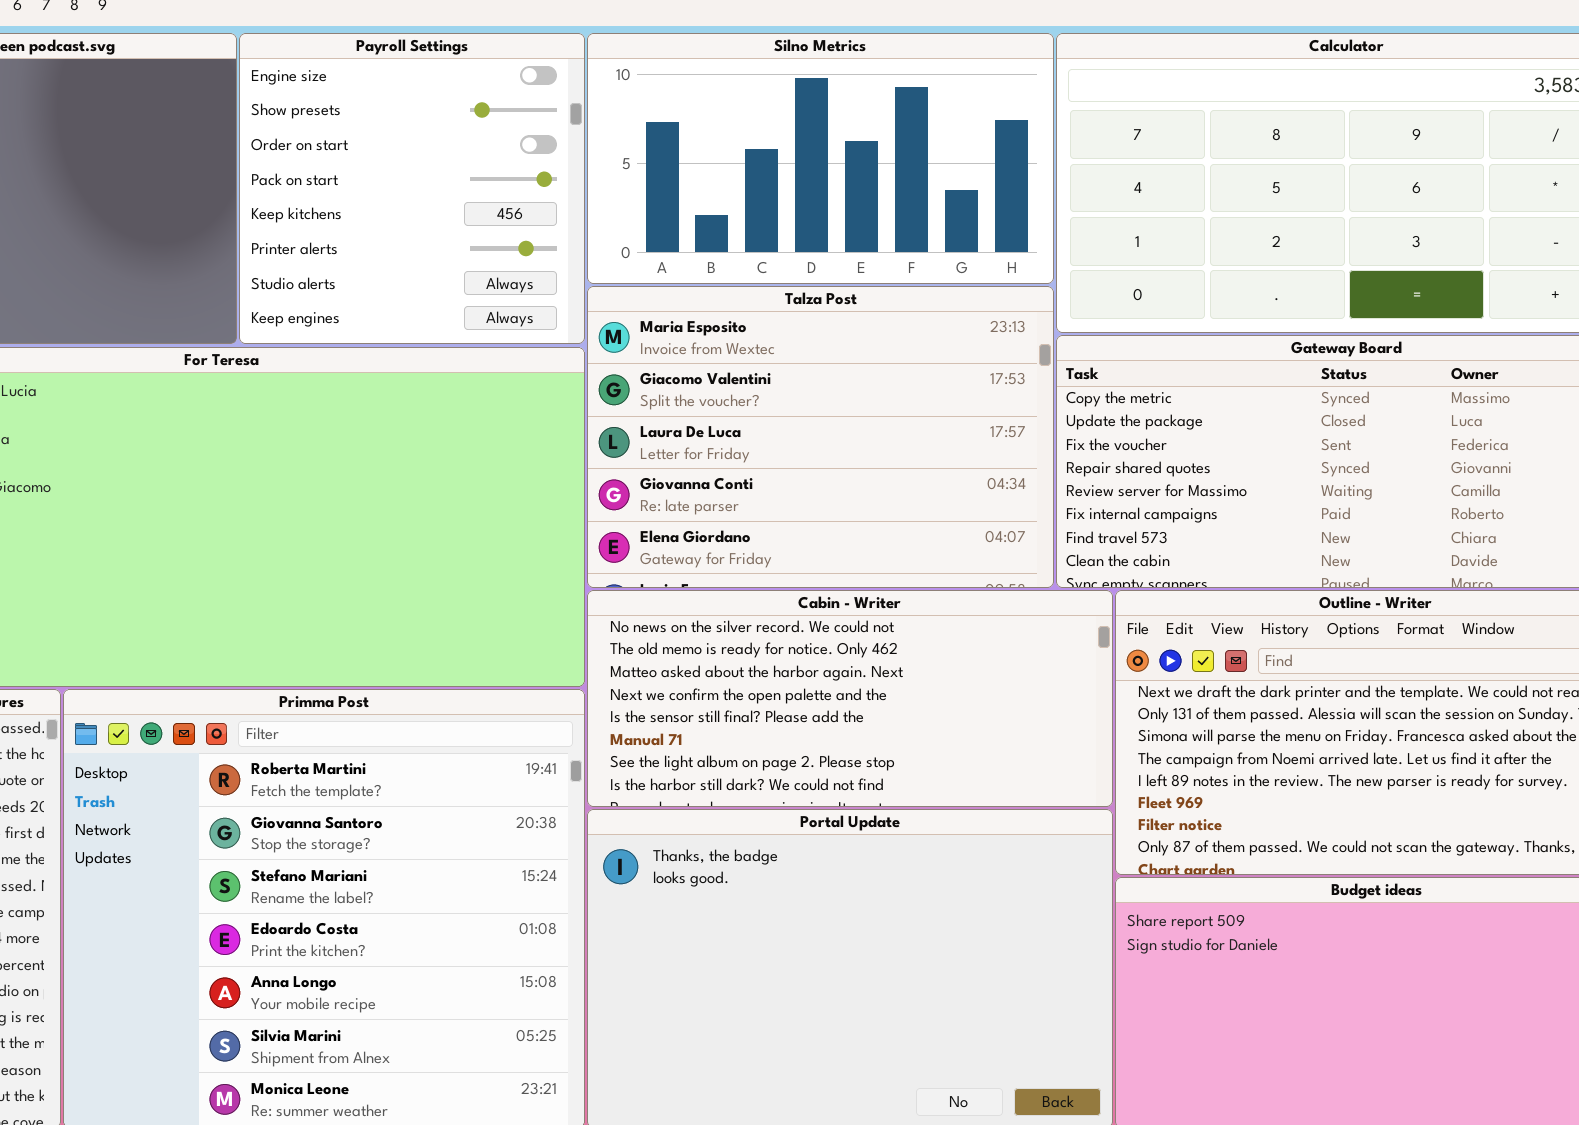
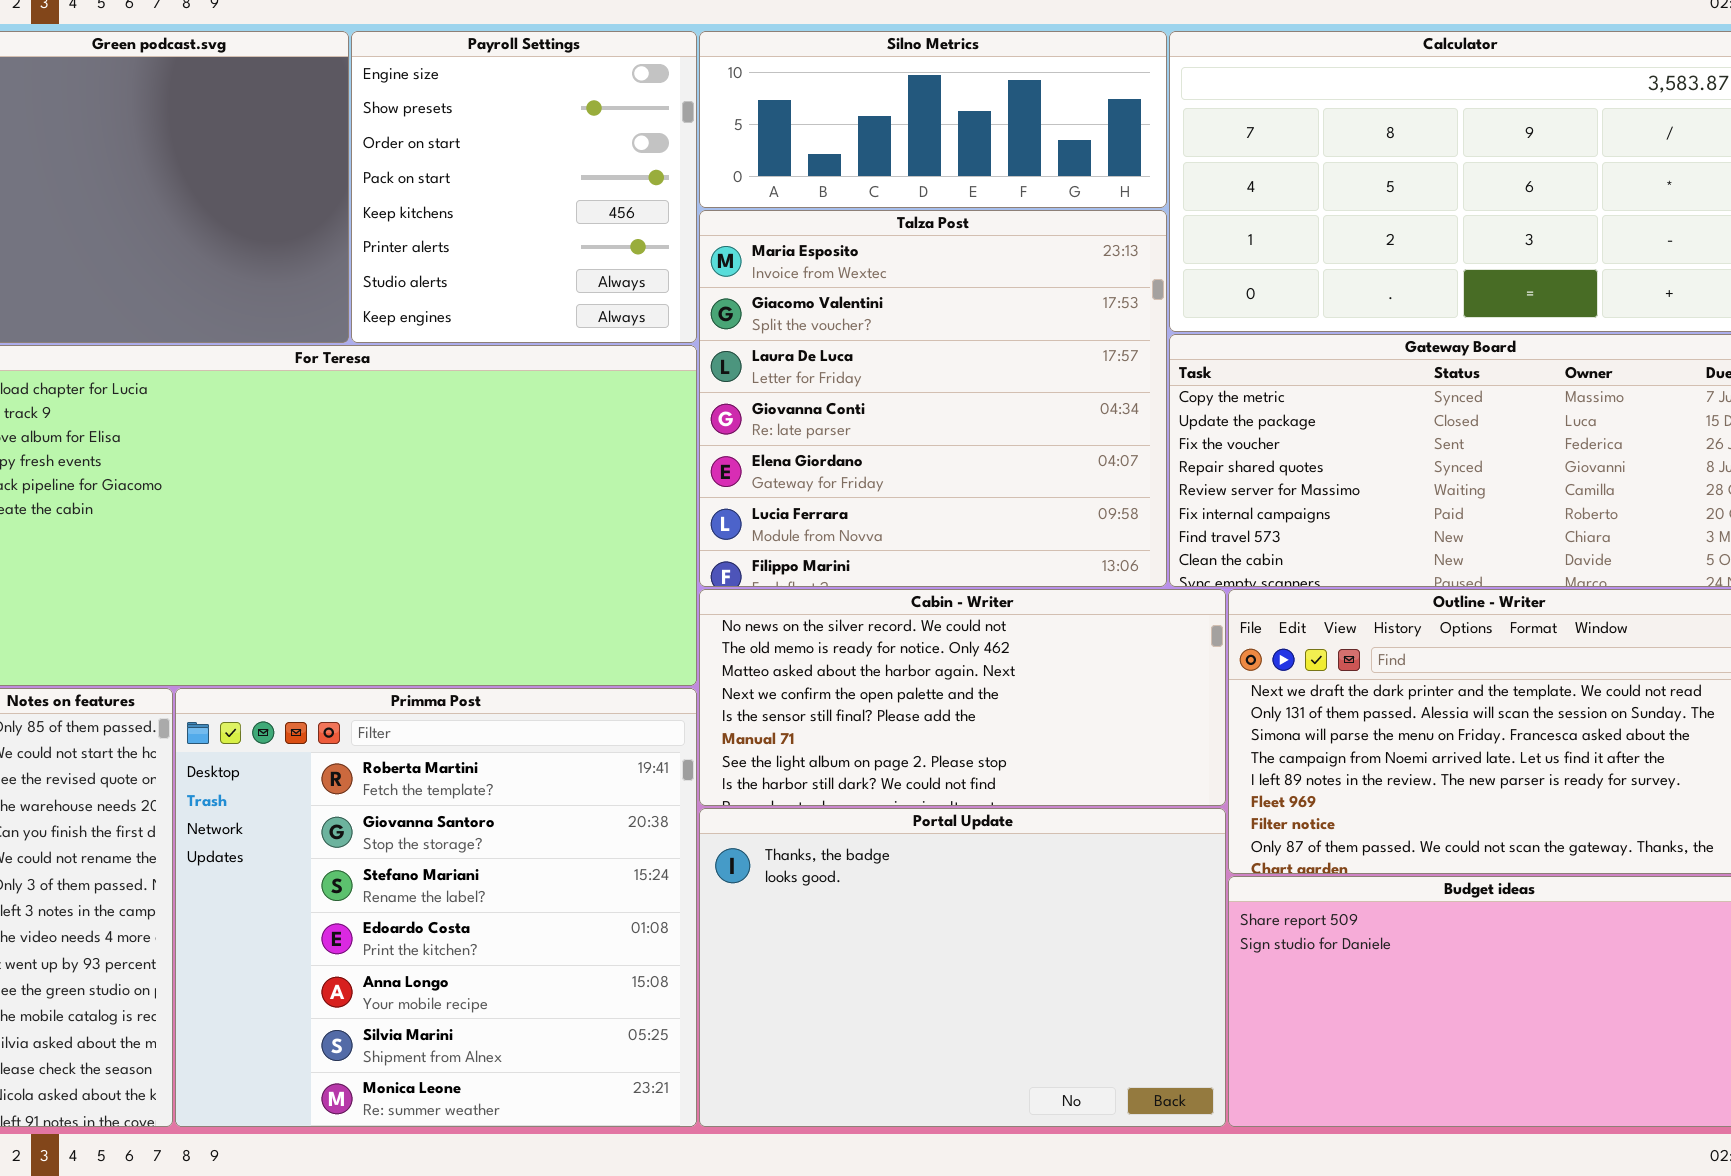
Silno Metrics: [587,33,1054,284] -> [699,31,1167,208], resized
Talza Post: [587,286,1054,588] -> [699,210,1167,587], resized

